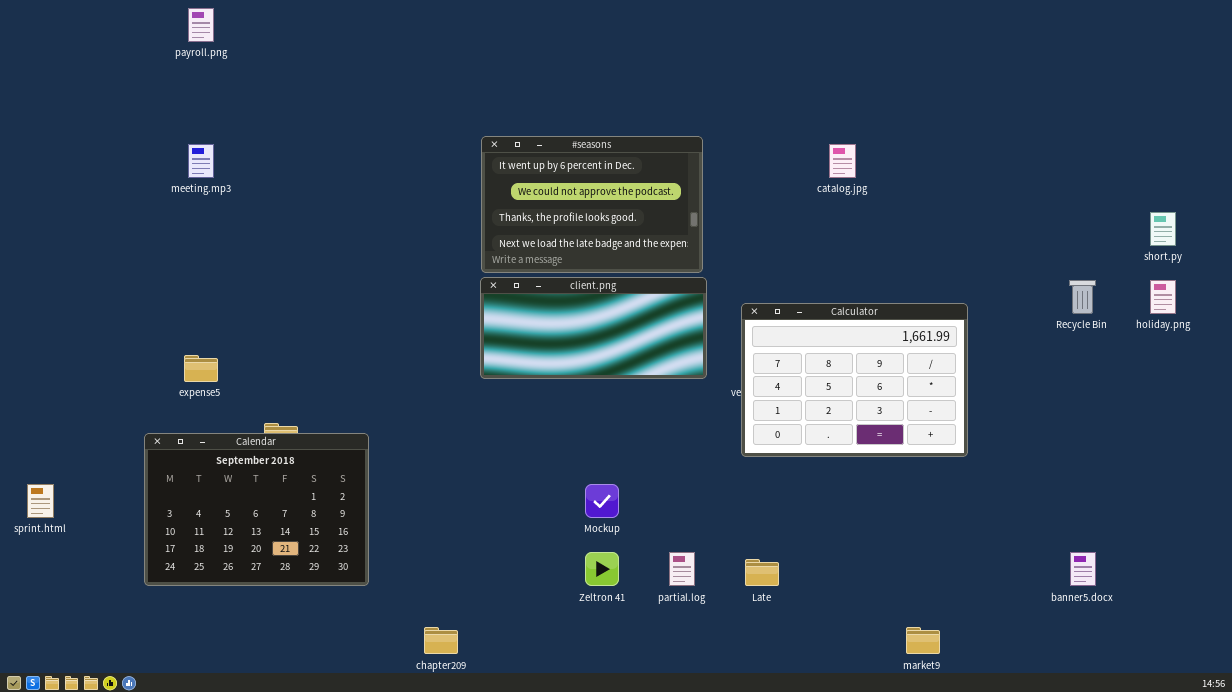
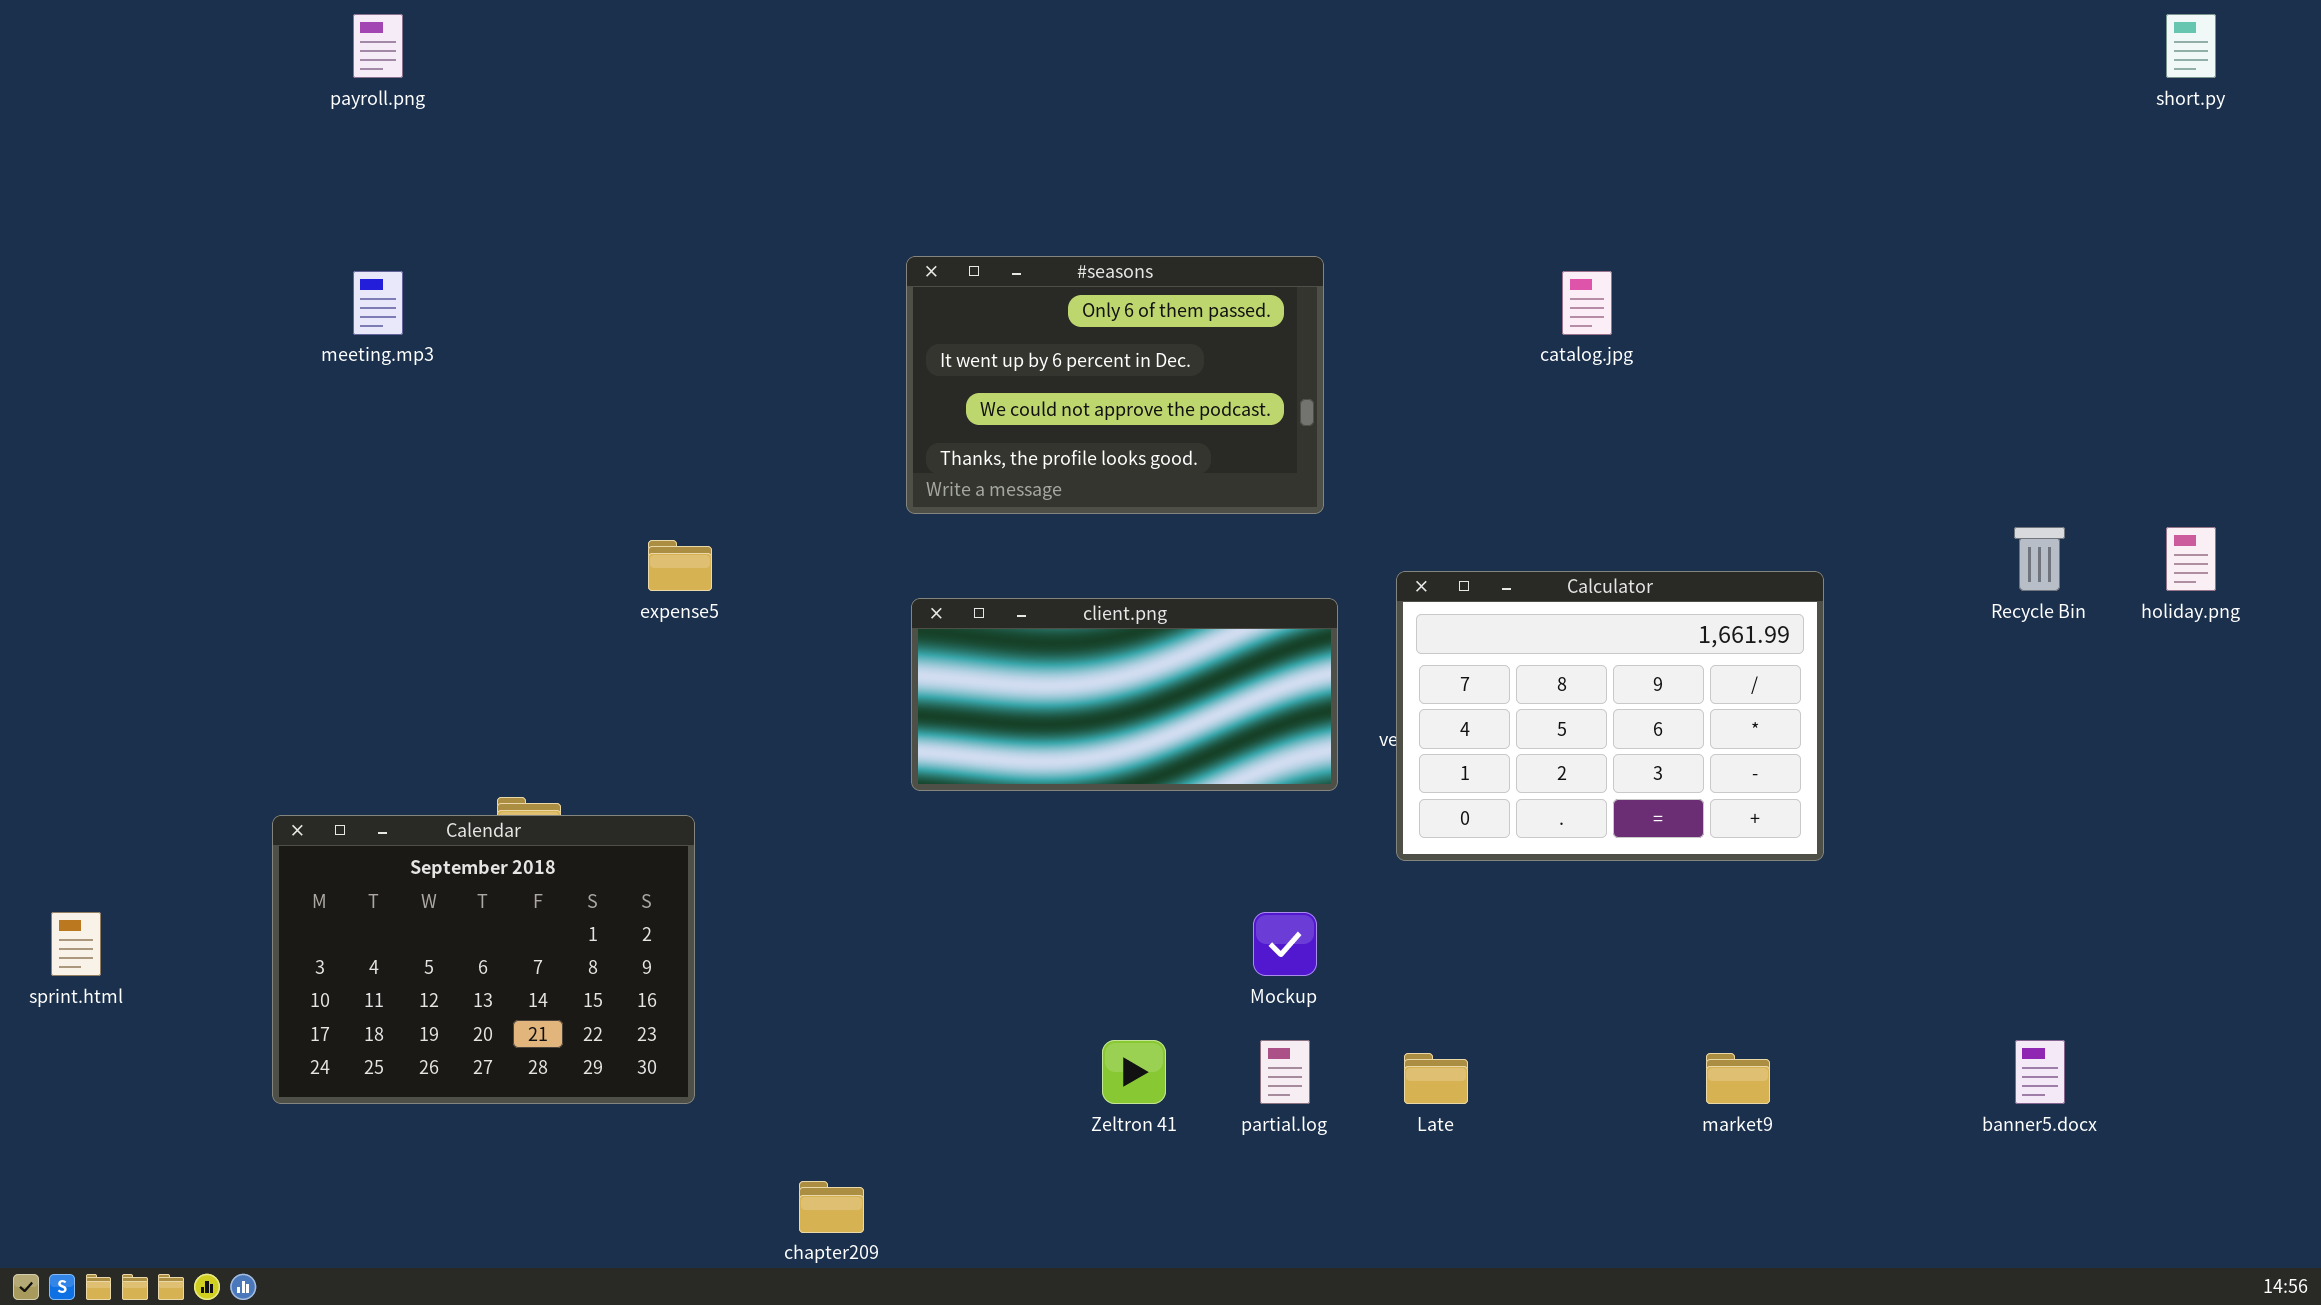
#seasons: [481,136,703,273] -> [906,256,1324,514], scrolled up 1 row
short.py: [1150,212,1176,246] -> [2166,14,2216,78], moved
client.png: [480,277,707,379] -> [911,598,1338,791], moved
expense5: [184,355,218,382] -> [648,540,712,591], moved
Mockup: [585,484,619,518] -> [1253,912,1317,976], moved
market9: [906,627,940,654] -> [1706,1053,1770,1104], moved

